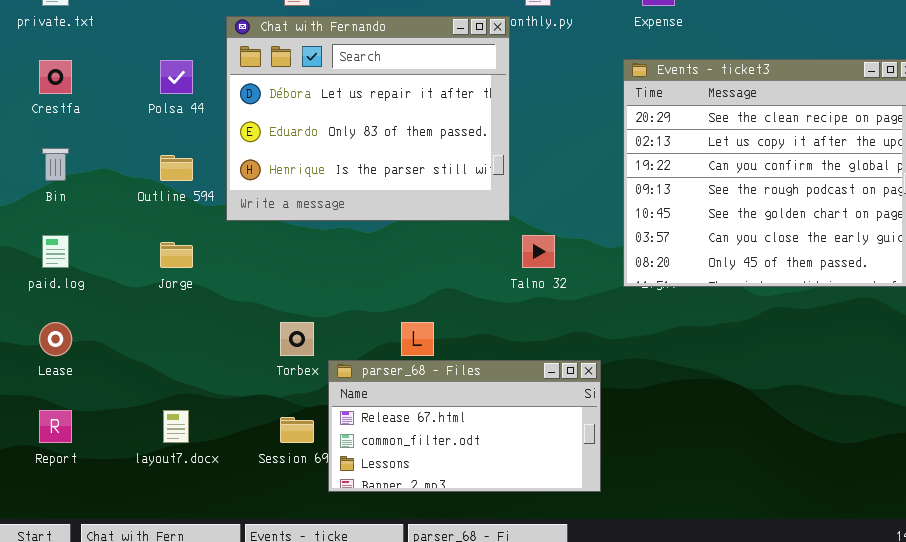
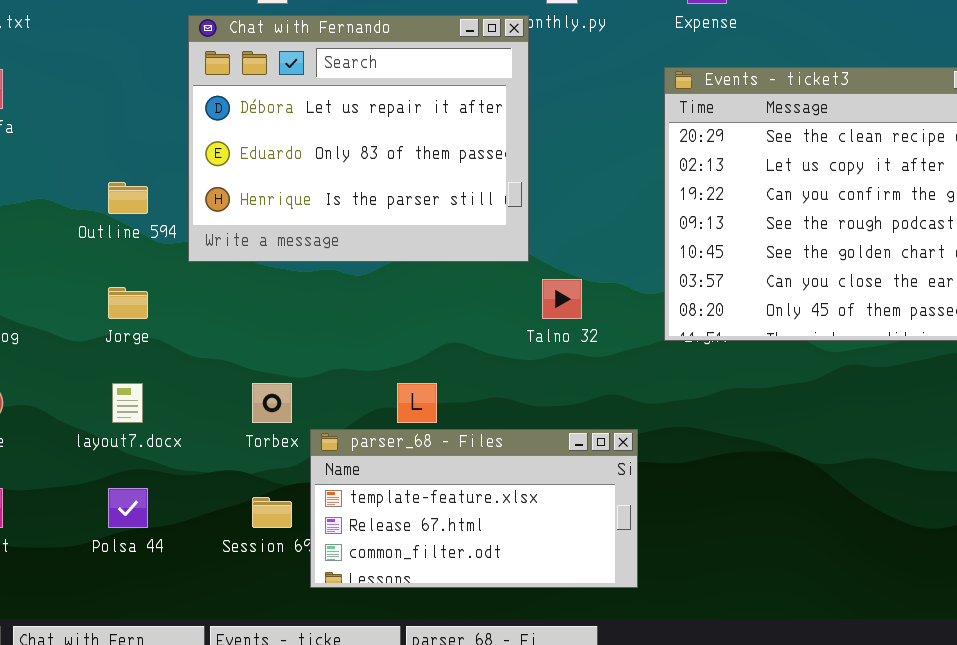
Polsa 44: [160,60,193,94] -> [108,488,148,528], moved
parser_68 - Files: [328,360,601,492] -> [310,429,638,588], scrolled up 1 row
layout7.docx: [163,410,189,443] -> [112,383,143,423], moved

